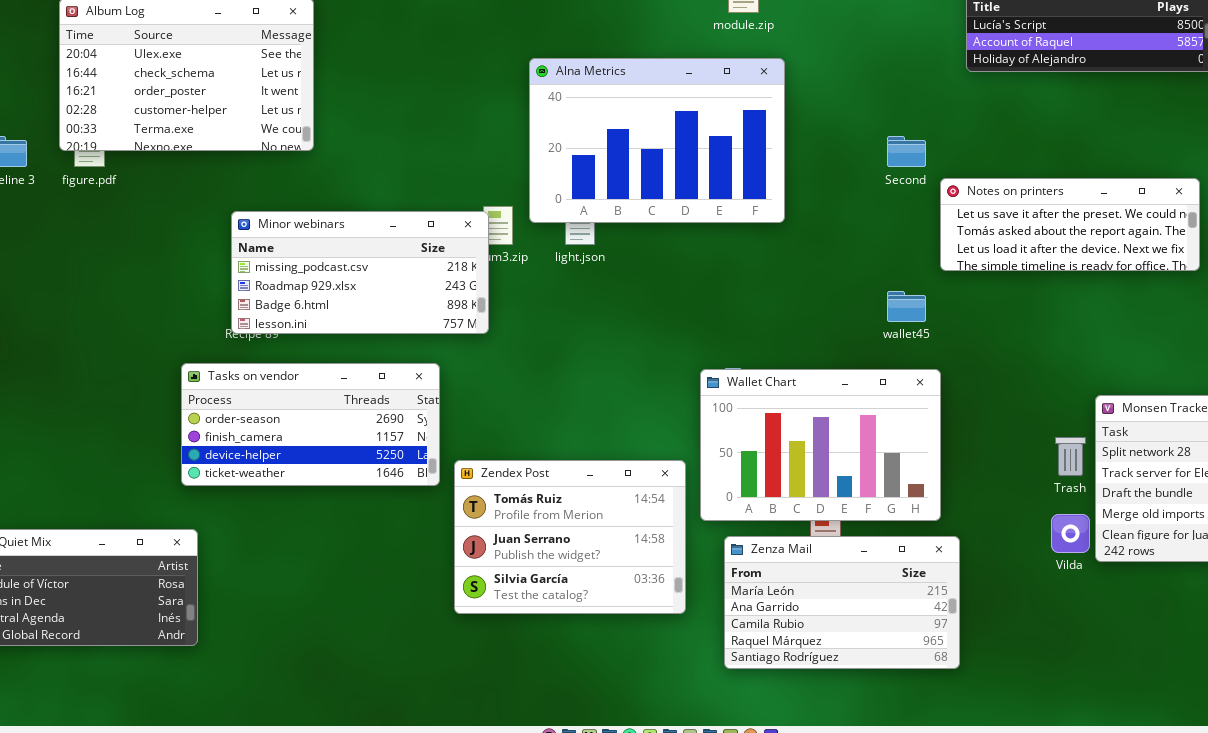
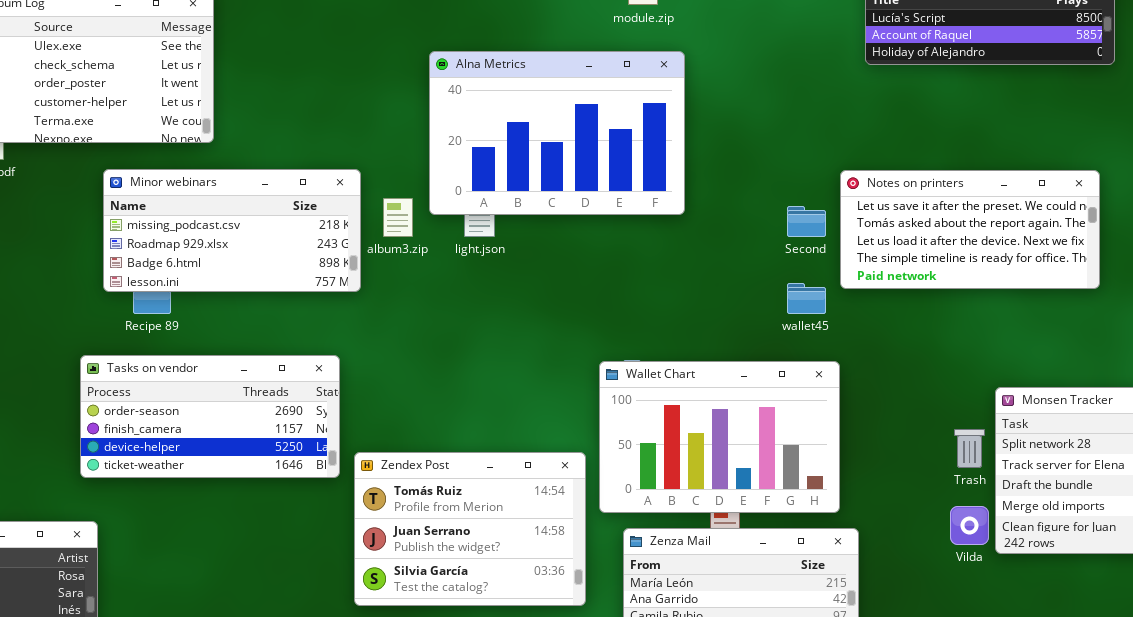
Second: [887,136,926,167] -> [787,206,826,237], moved
Notes on printers: [940,178,1200,271] -> [840,170,1100,289], resized
Minor webinars: [231,211,489,334] -> [103,169,361,292], moved

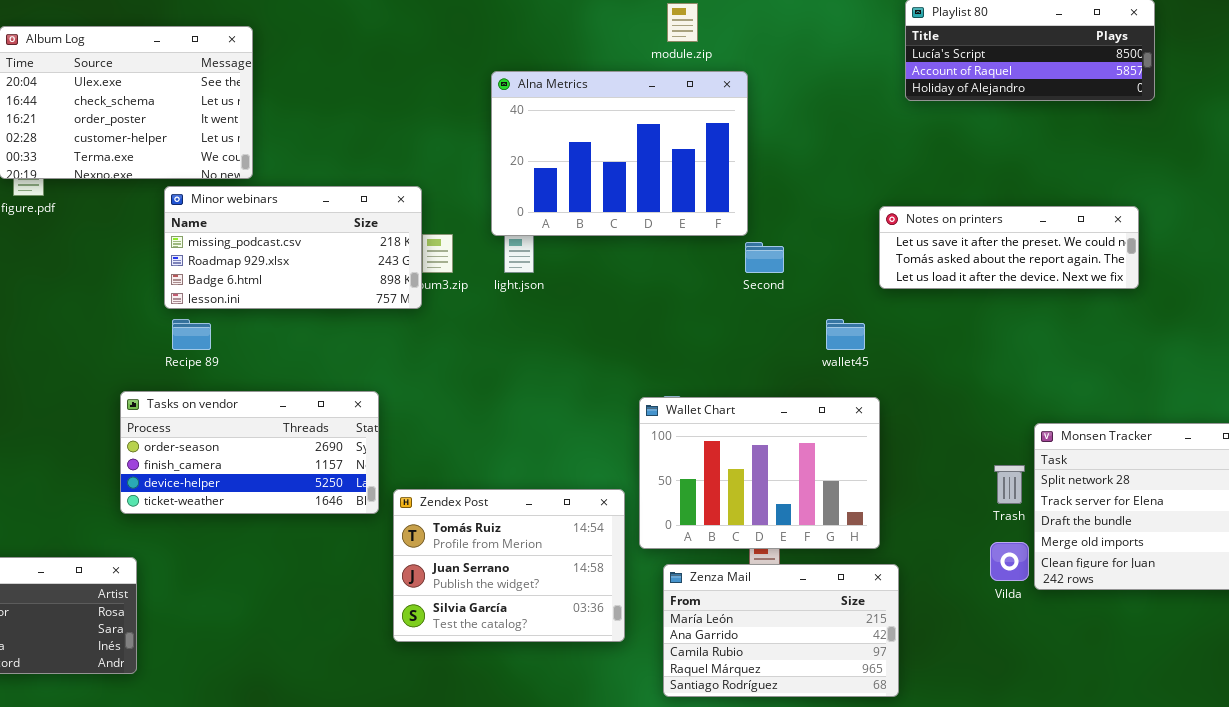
Alna Metrics: [429,51,685,215] -> [491,71,748,236], moved
Minor webinars: [103,169,361,292] -> [164,186,422,309], moved
Notes on printers: [840,170,1100,289] -> [879,206,1139,289], resized
Second: [787,206,826,237] -> [745,242,784,273], moved

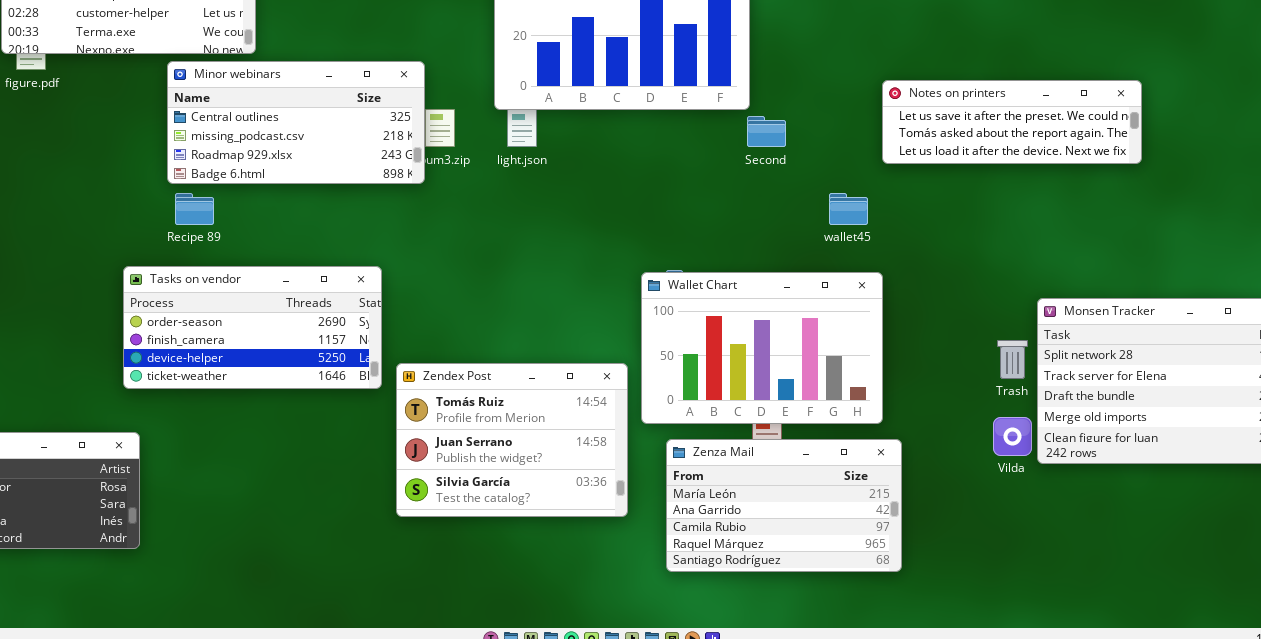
Minor webinars: [164,186,422,309] -> [167,61,425,184], scrolled up 1 row

